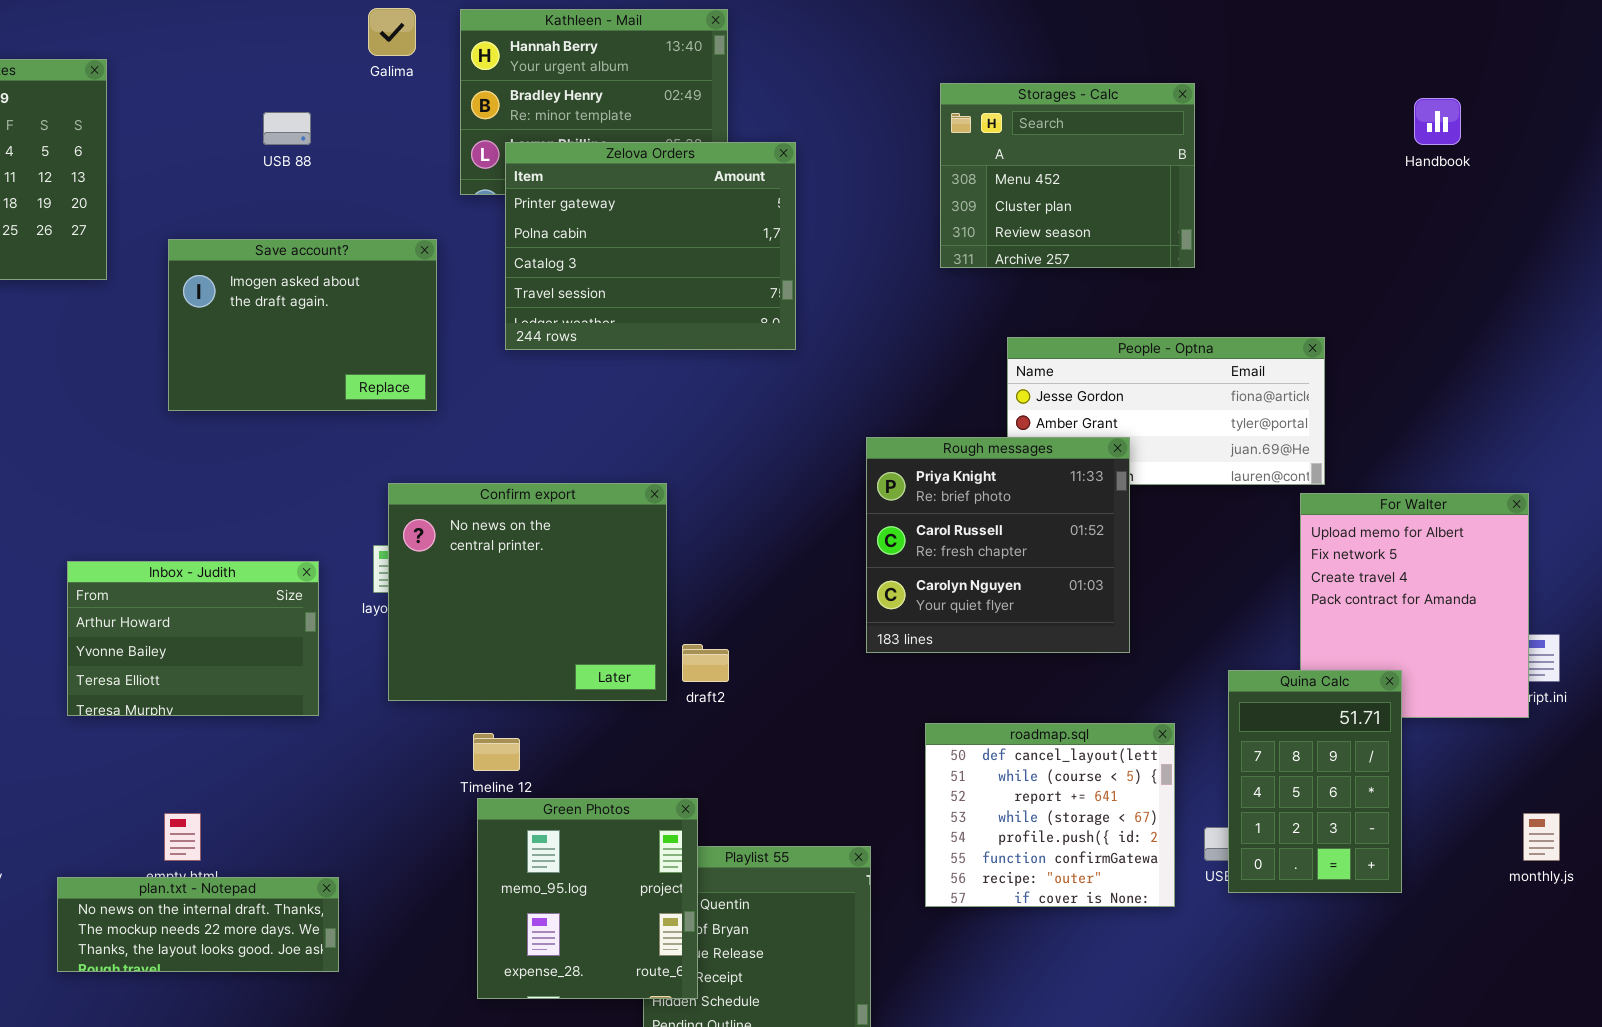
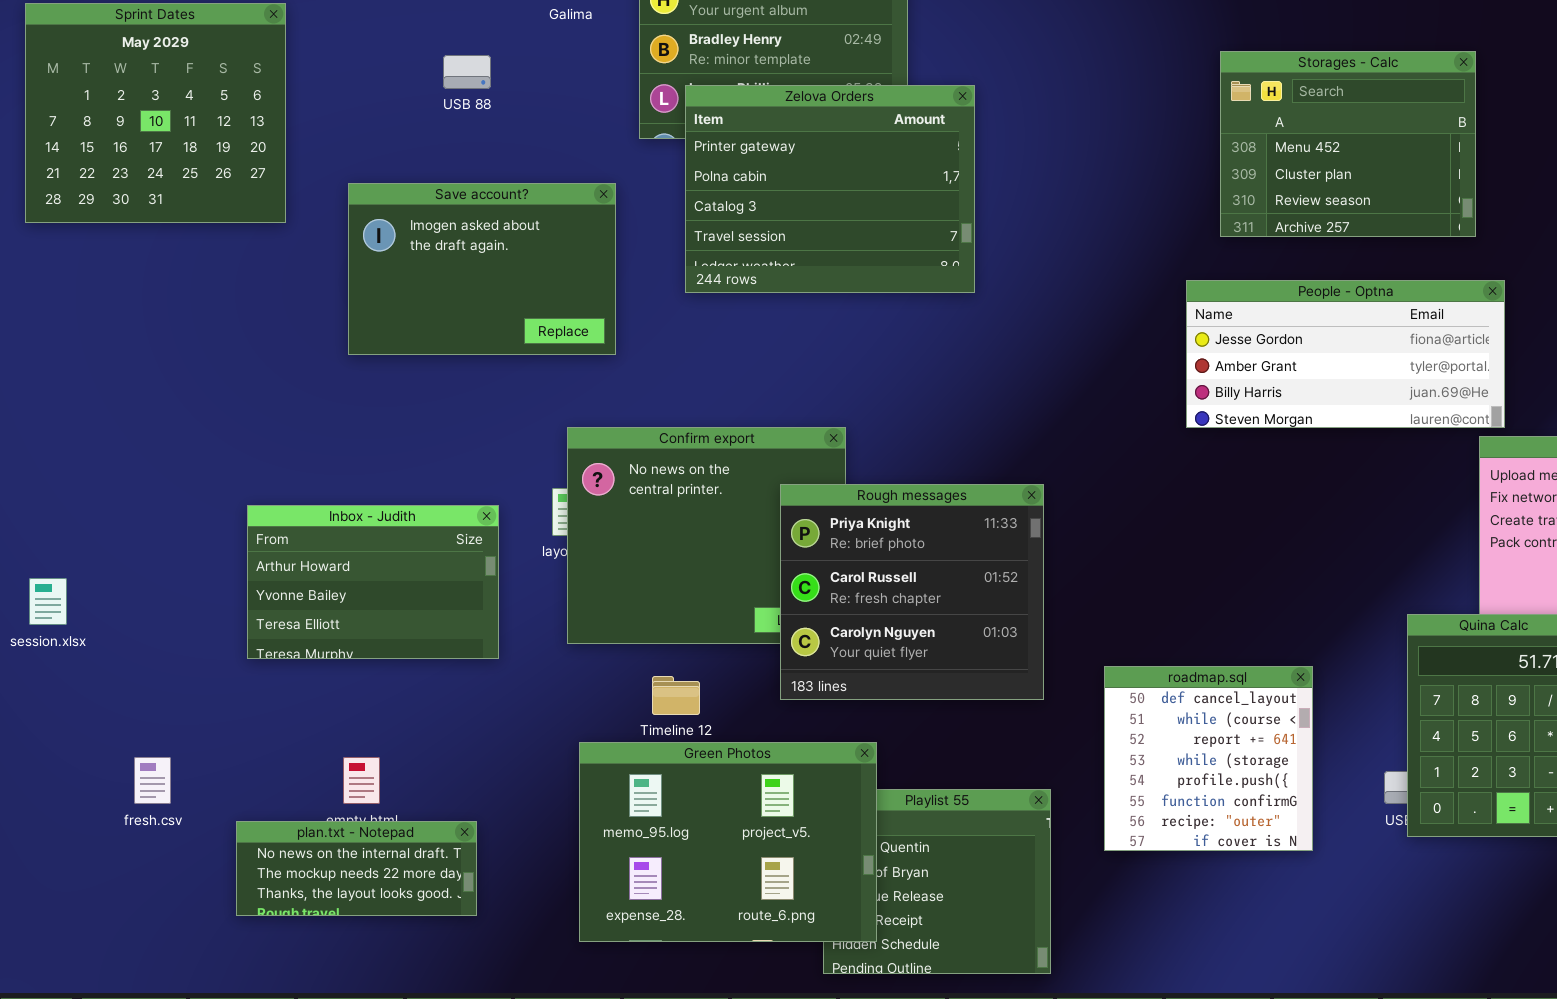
Storages - Calc: [940,83,1195,268] -> [1220,51,1476,237], moved
Rough messages: [866,437,1130,653] -> [780,484,1044,700], moved
roadmap.sql: [925,723,1175,907] -> [1104,666,1313,851], resized
Green Photos: [477,798,698,999] -> [579,742,877,942], resized
plan.txt - Notepad: [57,877,339,972] -> [236,821,477,916], resized

